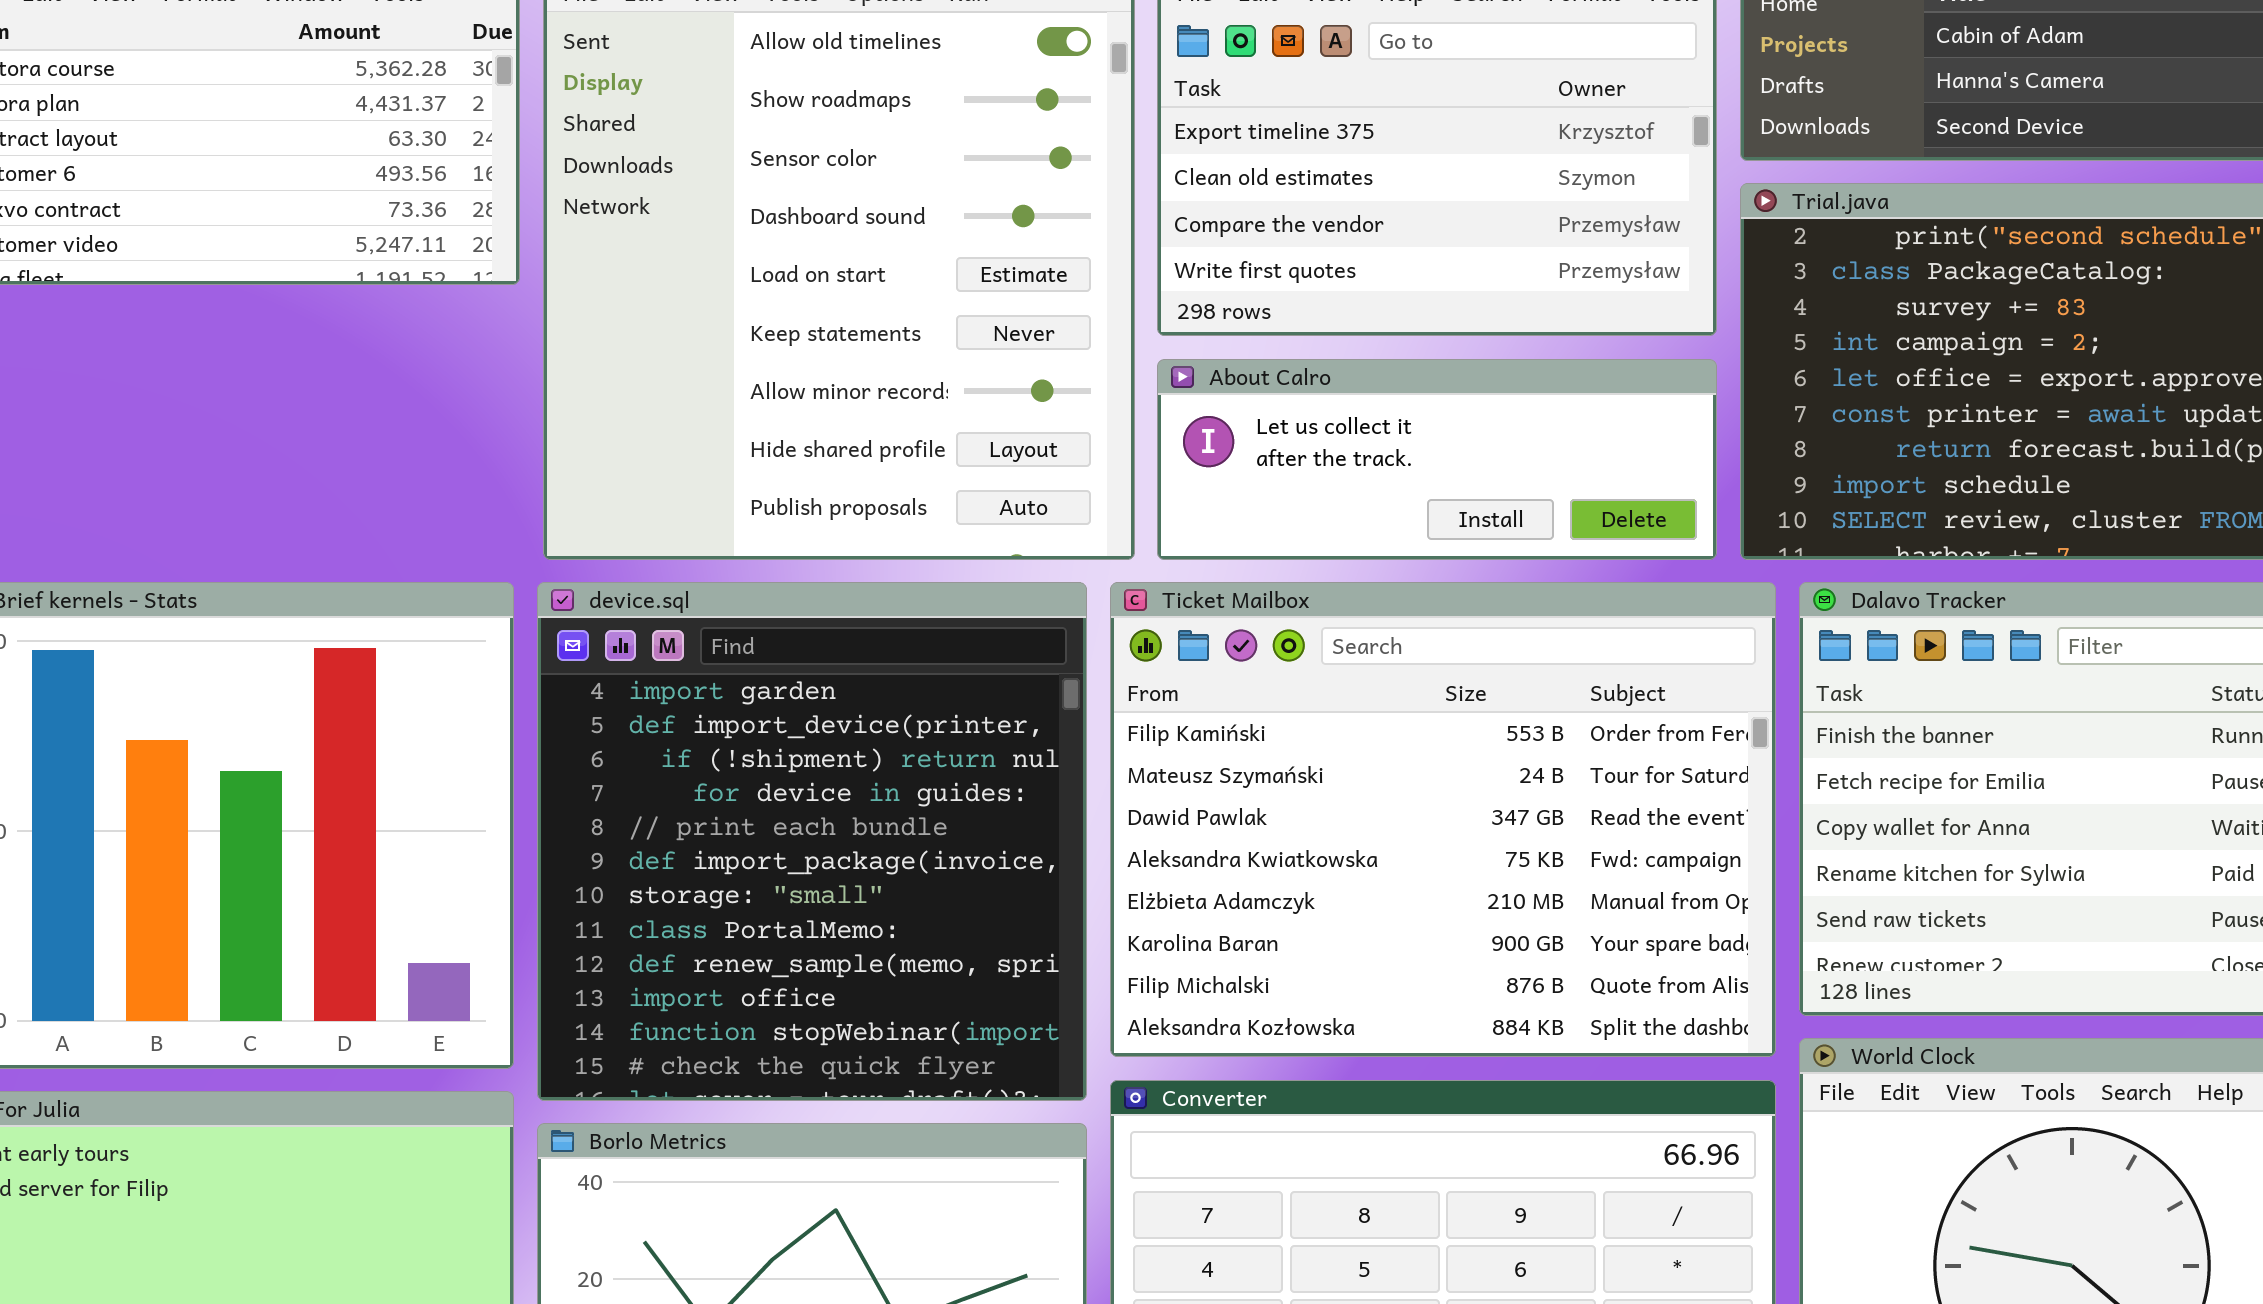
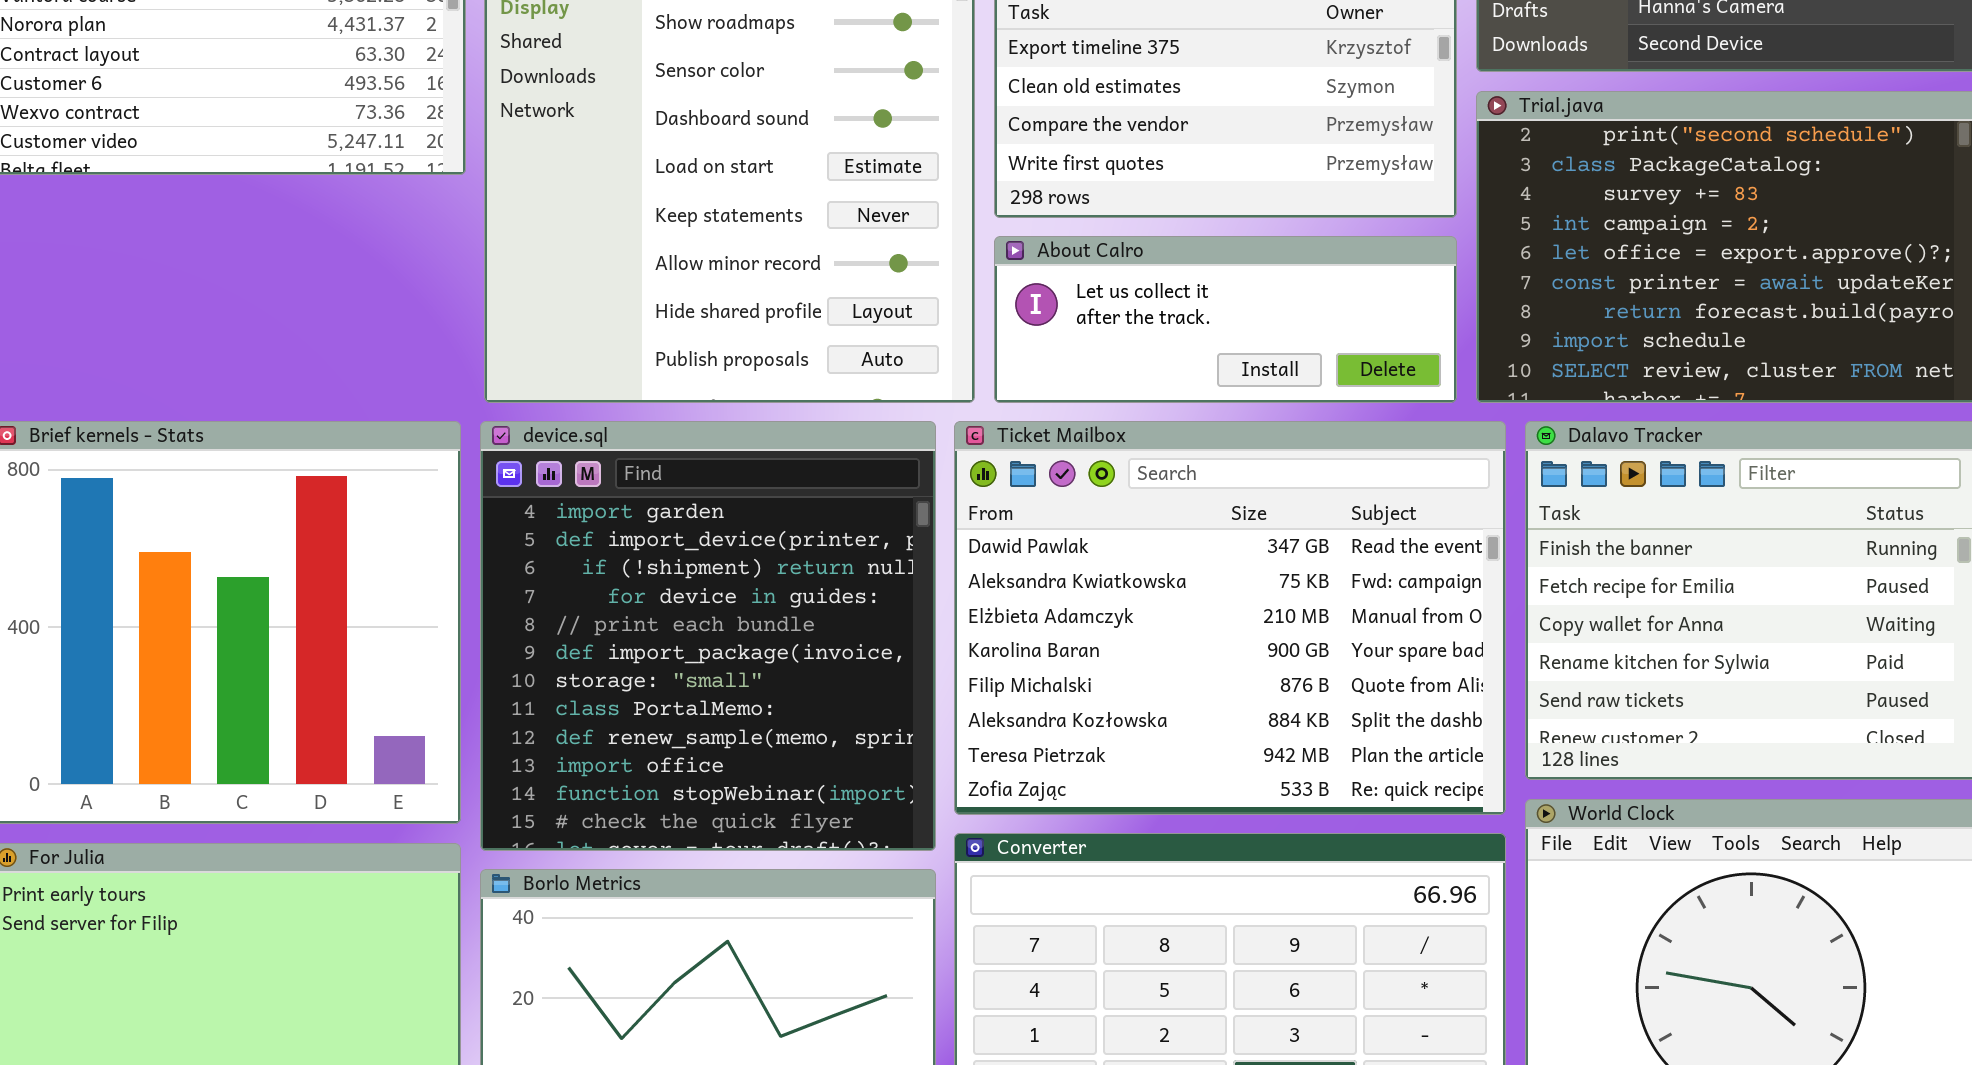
Ticket Mailbox: [1110,582,1776,1057] -> [954,421,1506,815], scrolled down 2 rows

